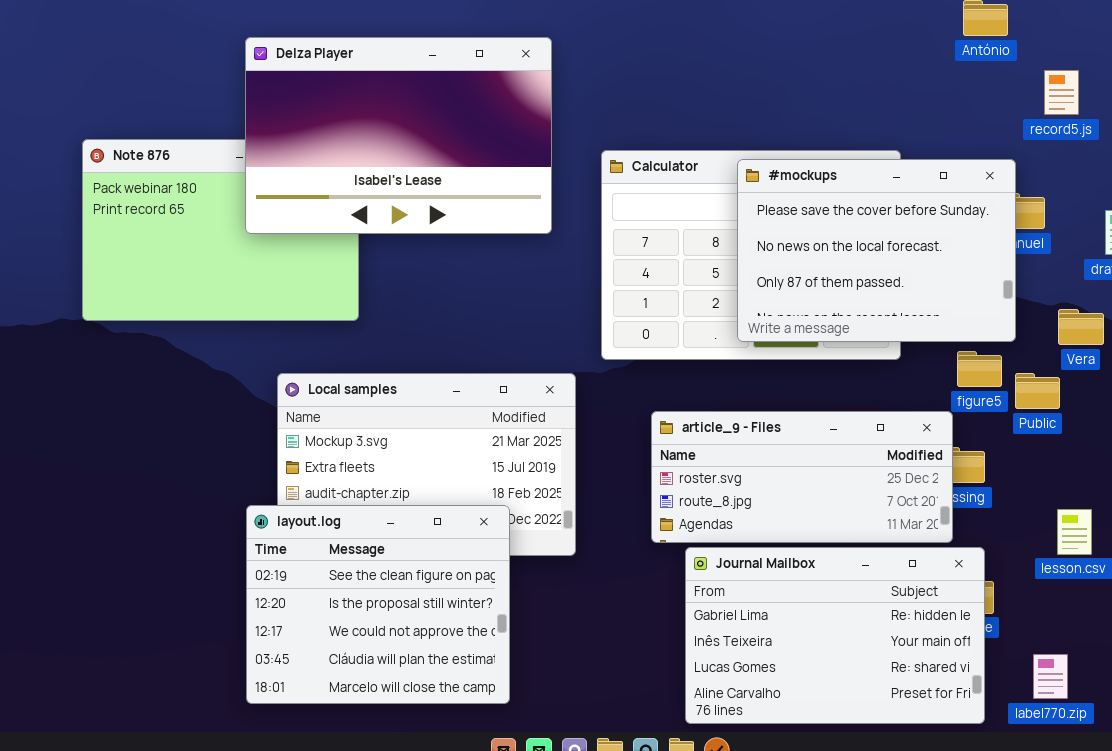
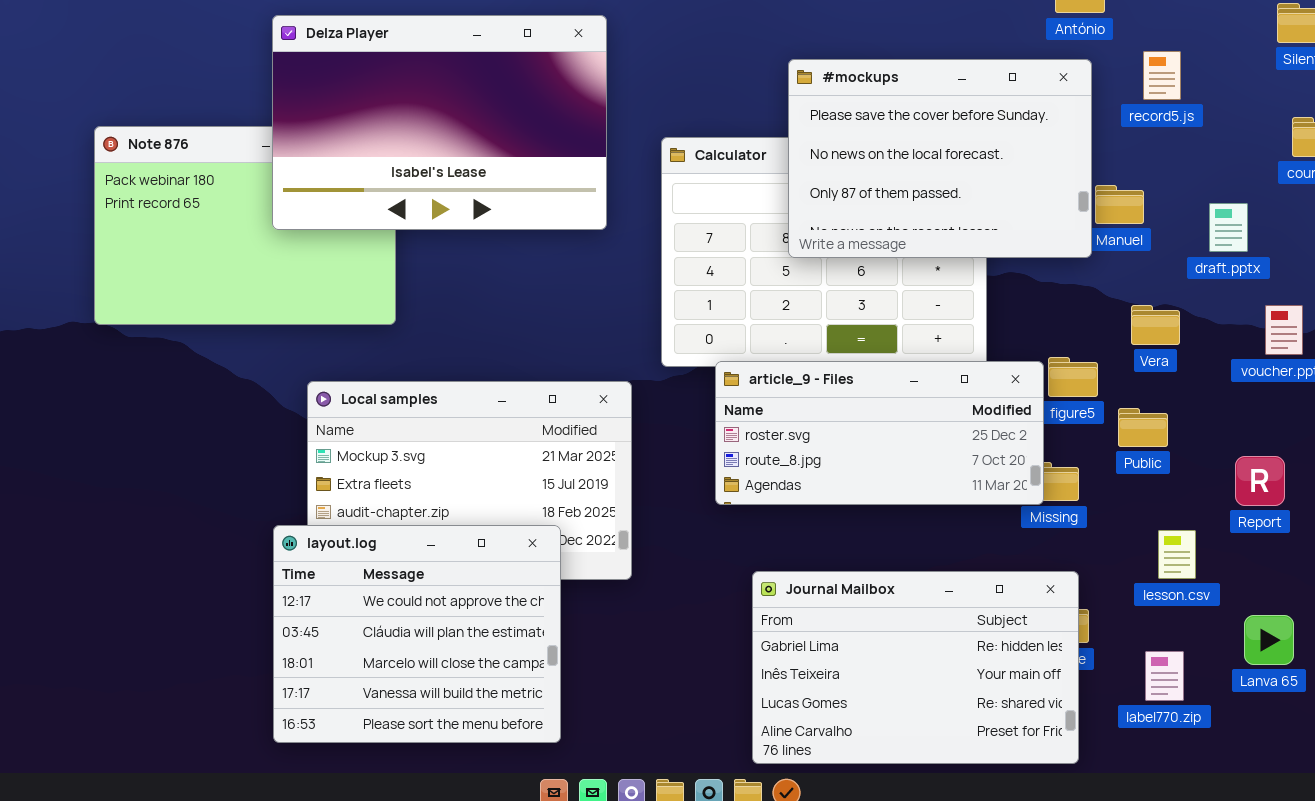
#mockups: [737,159,1016,342] -> [788,59,1092,258], moved
Vera: [1058,309,1104,345] -> [1131,305,1180,345], moved
Public: [1015,373,1060,409] -> [1118,408,1168,447], moved
article_9 - Files: [651,411,953,543] -> [715,361,1044,505], moved
layout.log: [246,505,510,704] -> [273,525,561,743], scrolled down 2 rows
label770.zip: [1033,654,1068,699] -> [1145,651,1184,701], moved

